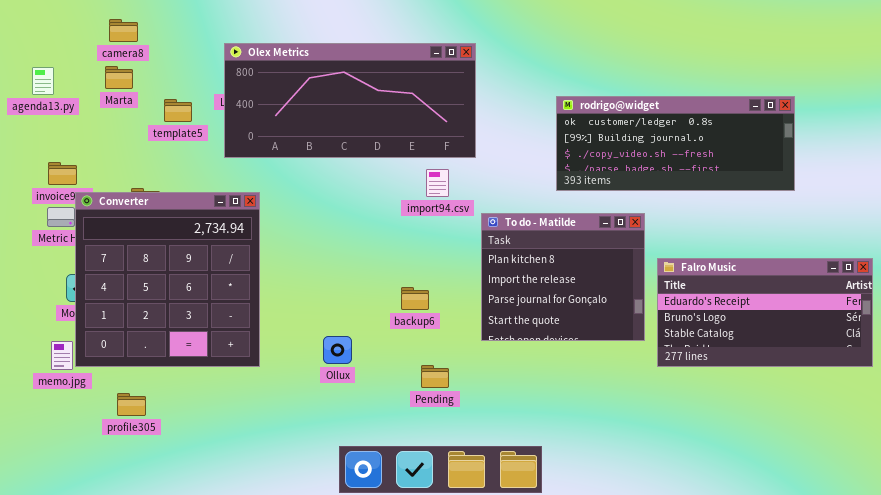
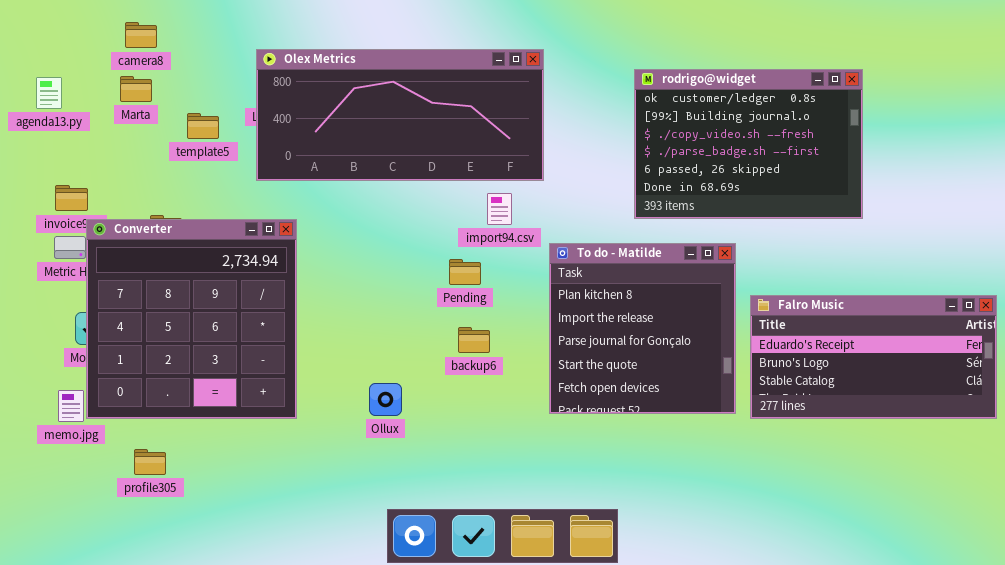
rodrigo@widget: [556,96,795,191] -> [634,69,863,219], resized
To do - Matilde: [481,213,645,341] -> [549,243,736,414], resized
Pending: [421,365,449,388] -> [449,259,481,285], moved

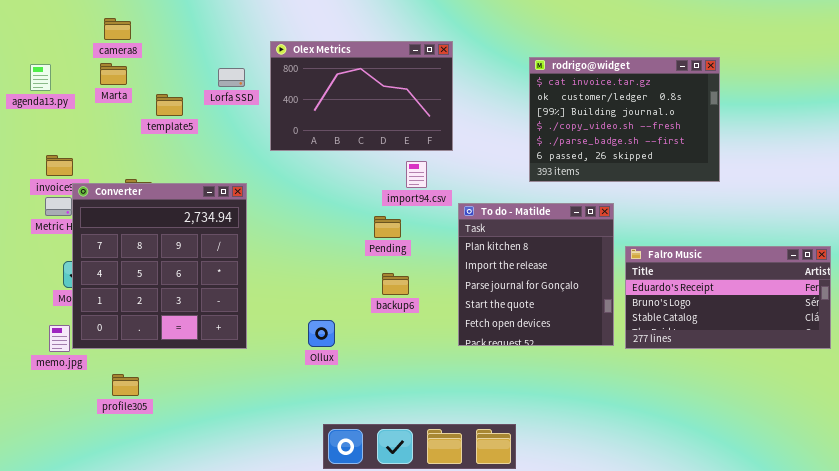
Olex Metrics: [256,49,544,181] -> [270,41,453,151], resized
rodrigo@widget: [634,69,863,219] -> [529,57,720,182], scrolled up 1 row

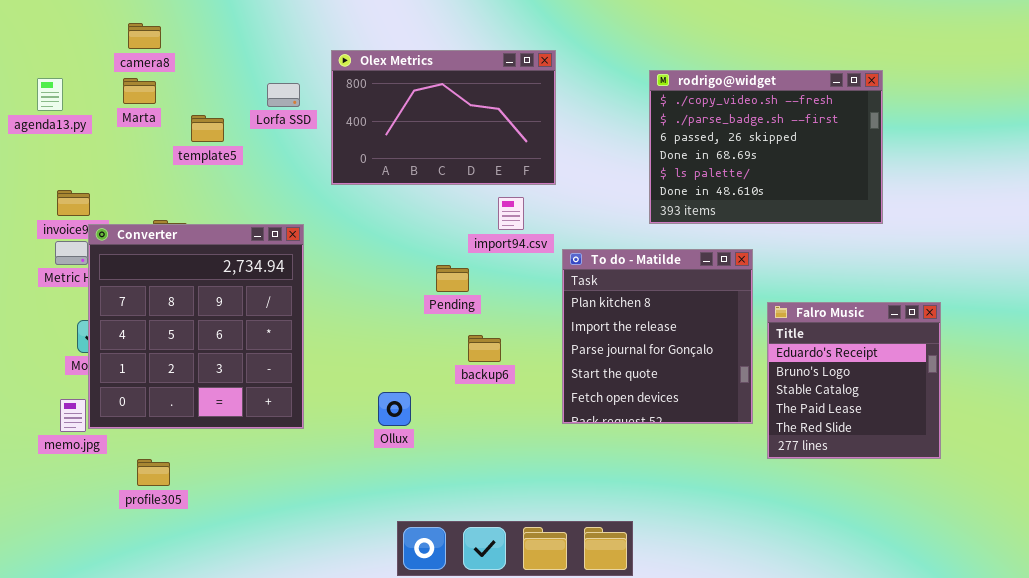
rodrigo@widget: [529,57,720,182] -> [649,70,883,224], scrolled down 3 rows
Pending: [374,216,401,238] -> [436,265,469,292], moved
Falro Music: [625,246,831,349] -> [767,302,941,459], resized

